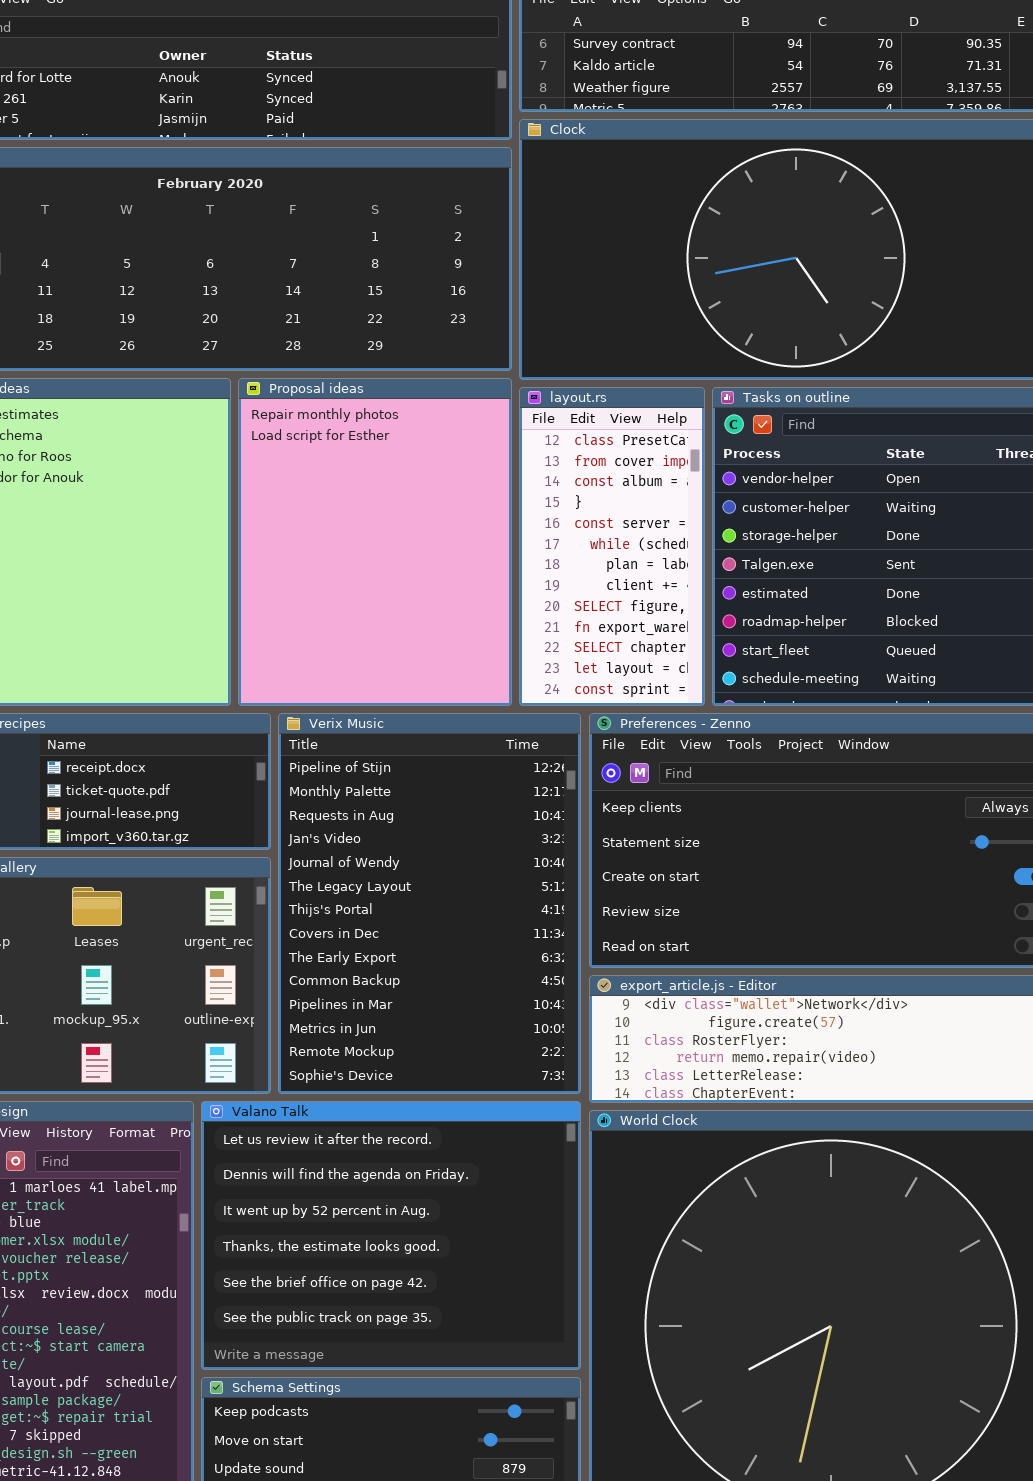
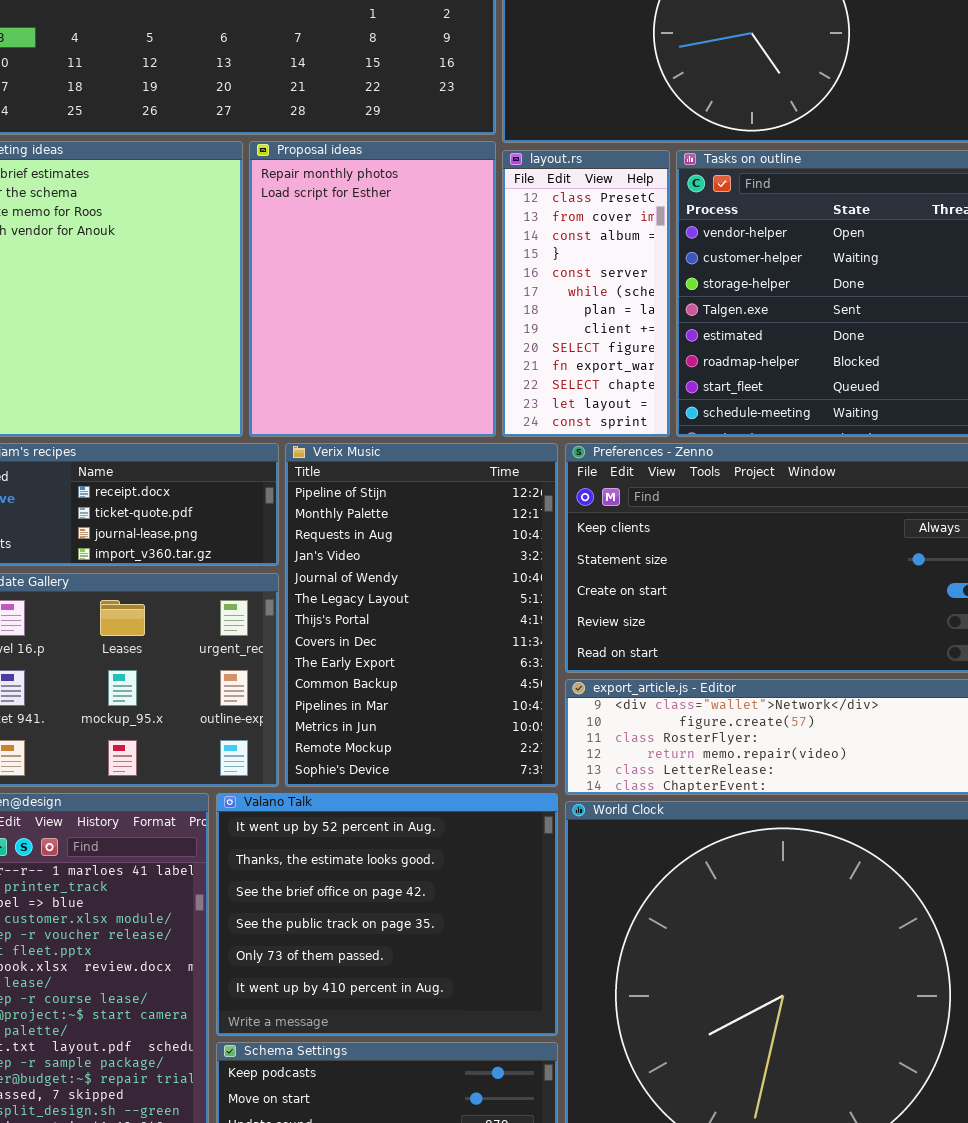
Valano Talk: [201,1101,581,1370] -> [216,793,558,1036], scrolled down 2 rows

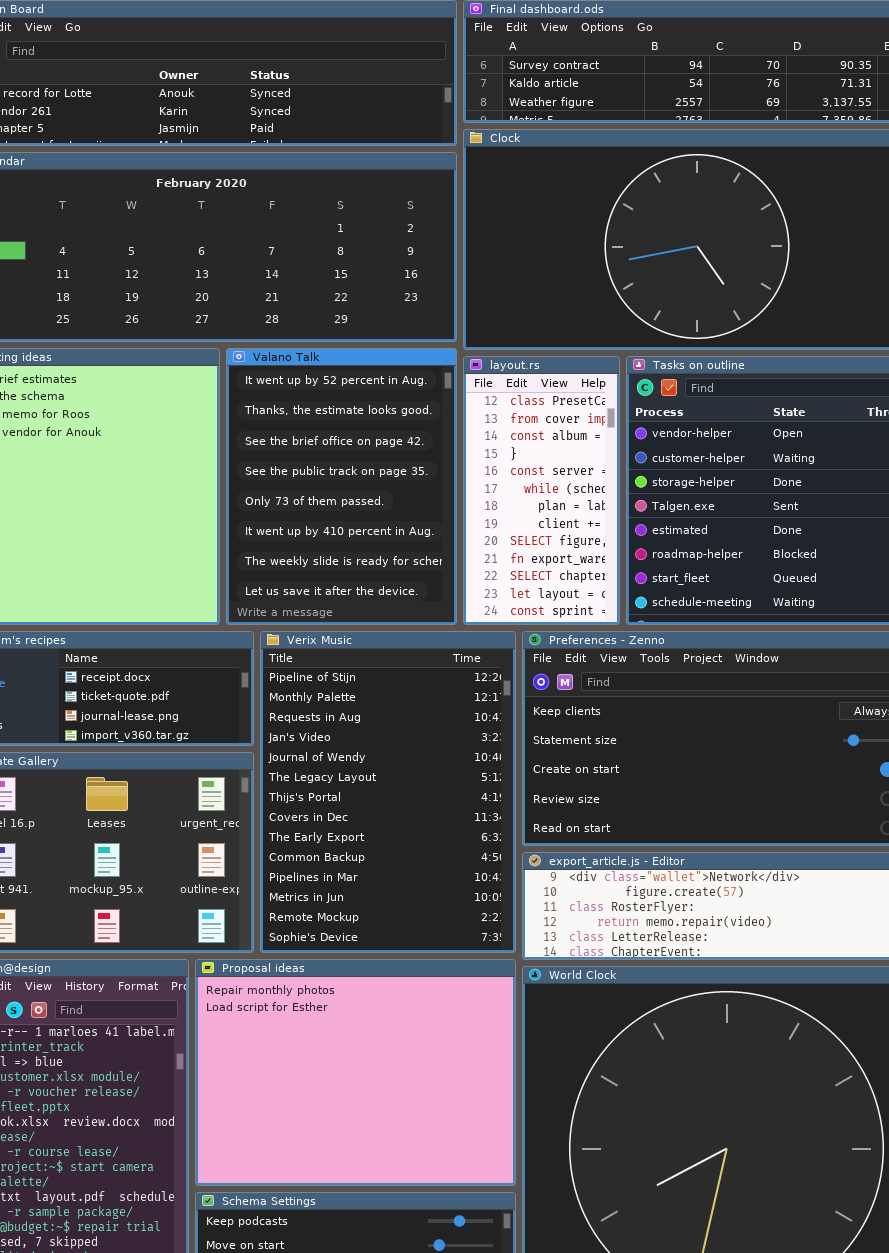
Proposal ideas: [249,141,496,437] -> [195,959,516,1186], moved, resized
Valano Talk: [216,793,558,1036] -> [226,348,457,625], moved, resized

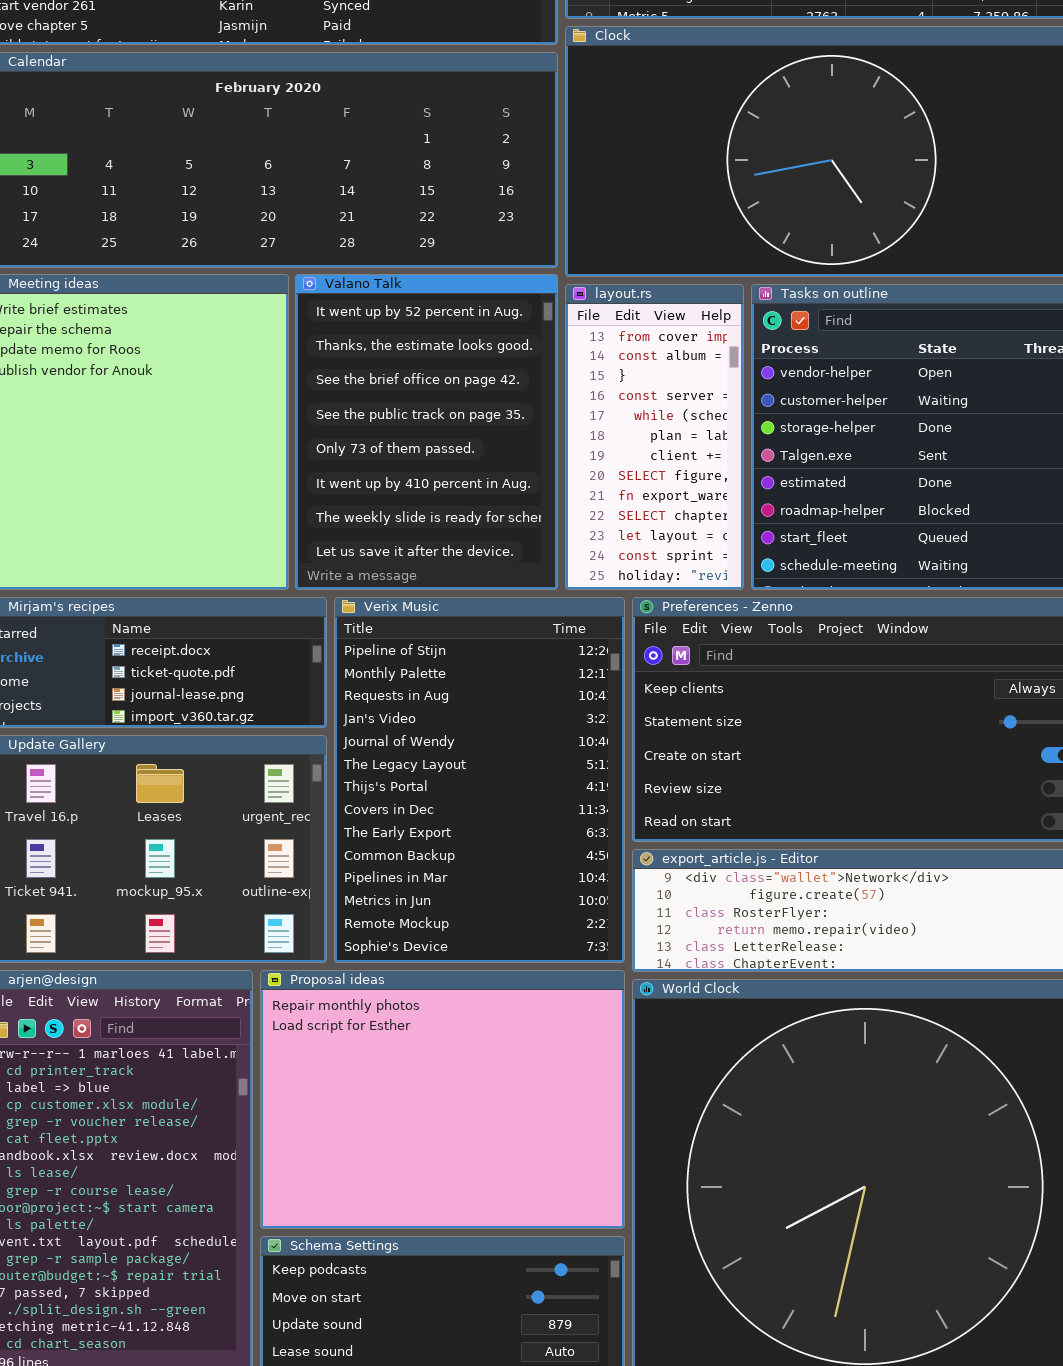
layout.rs: [463,356,620,625] -> [565,284,744,590], scrolled down 1 row

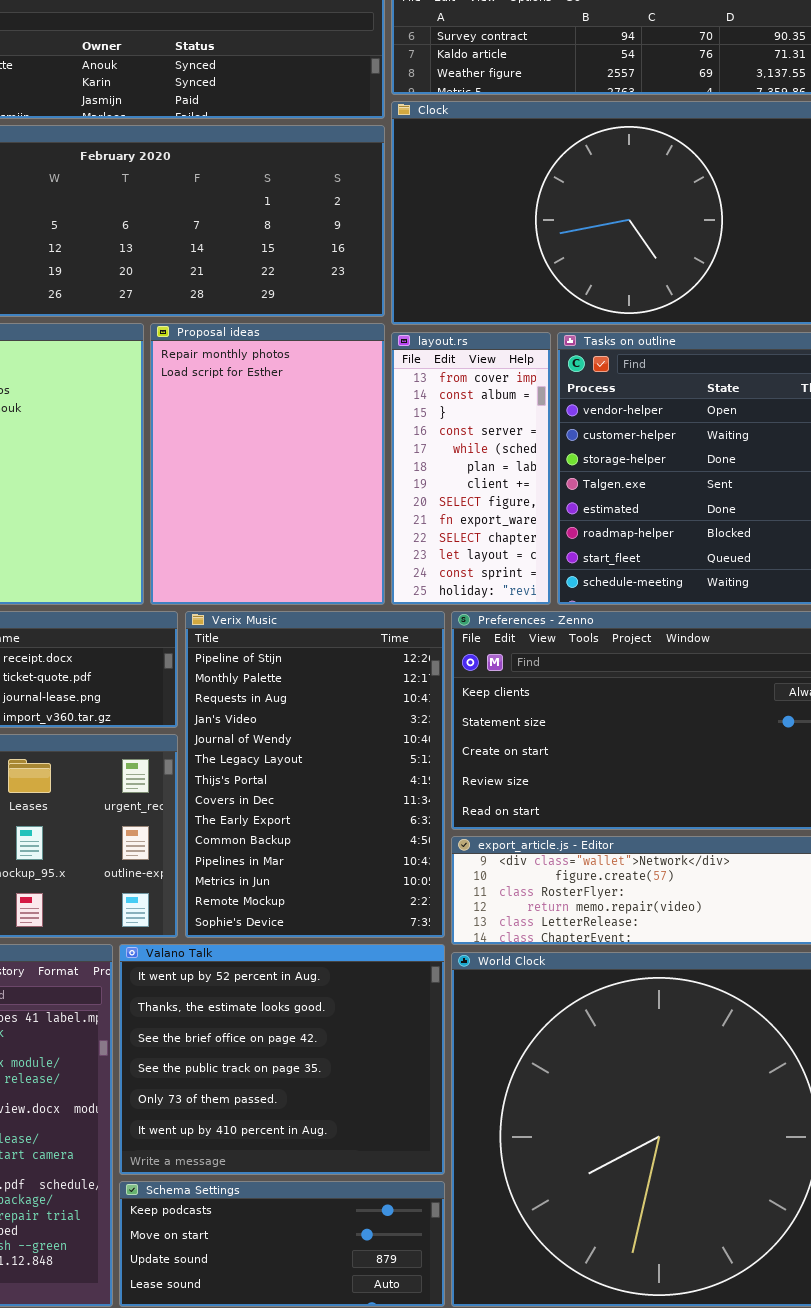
Valano Talk: [295,274,558,590] -> [119,944,445,1175], moved, resized
Proposal ideas: [260,970,625,1229] -> [150,323,385,605], moved, resized

